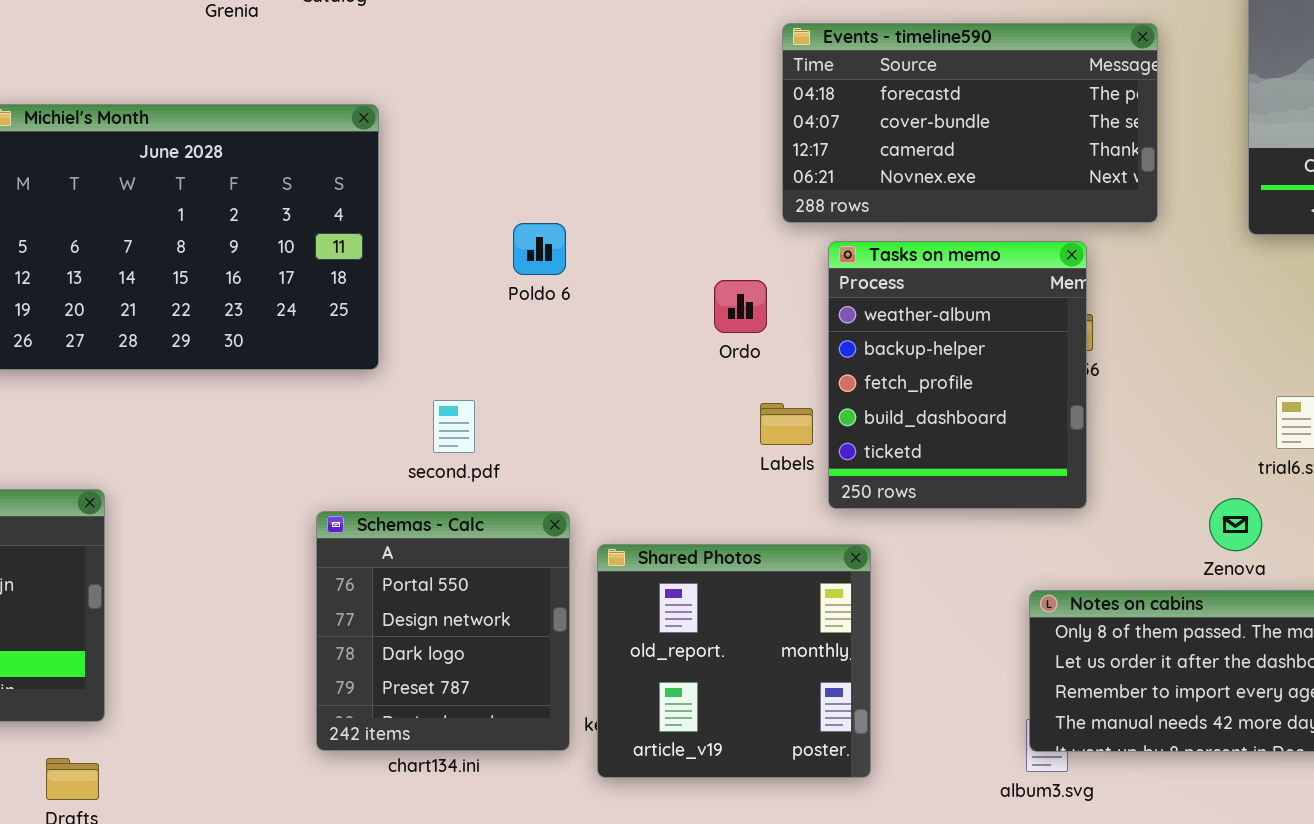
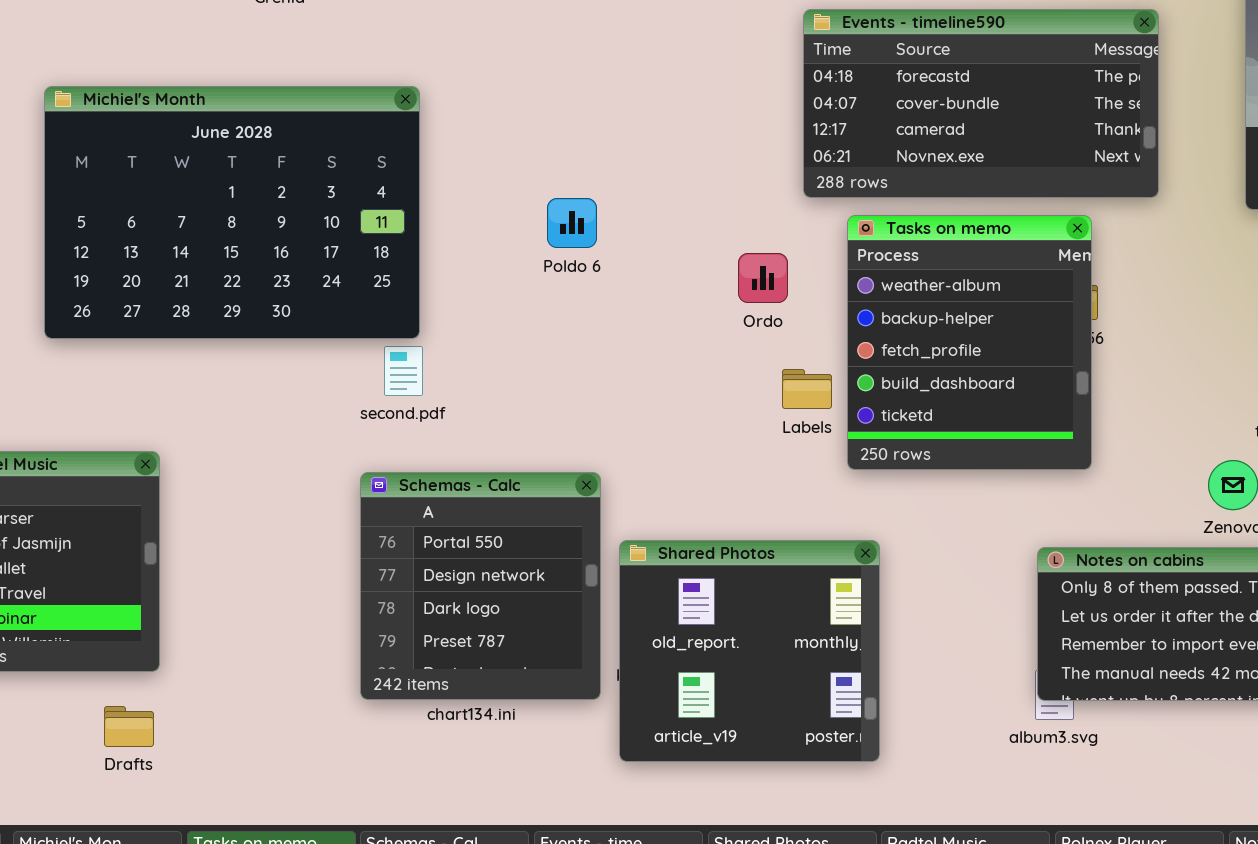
second.pdf: [433,400,475,453] -> [384,346,423,396], moved
Shared Photos: [597,544,871,778] -> [619,540,880,762], moved

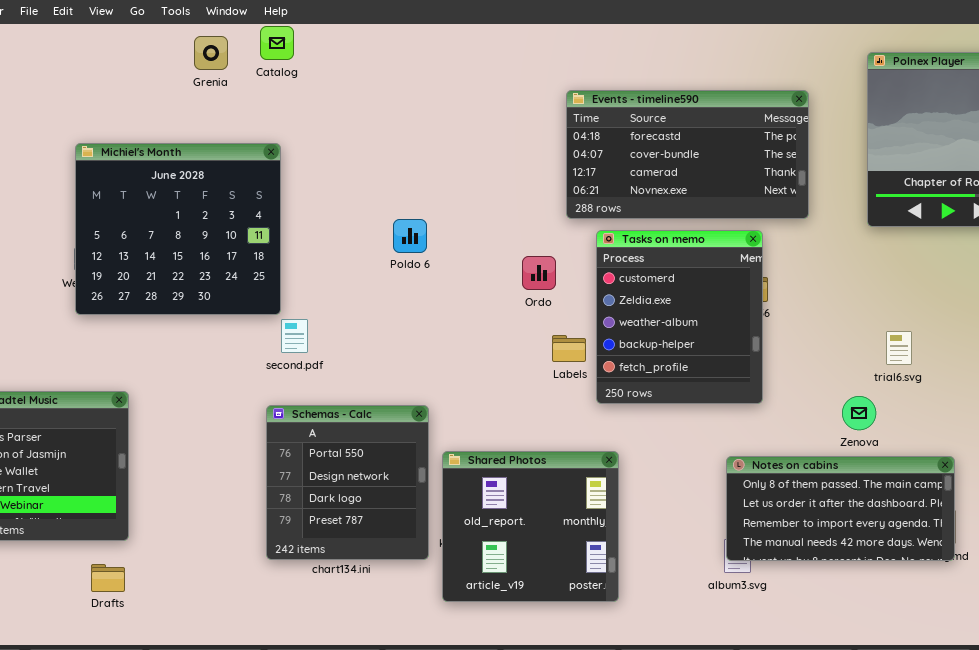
Michiel's Month: [44,86,420,339] -> [75,143,281,315], moved, resized
Tasks on memo: [847,215,1092,470] -> [596,230,763,404], scrolled up 2 rows

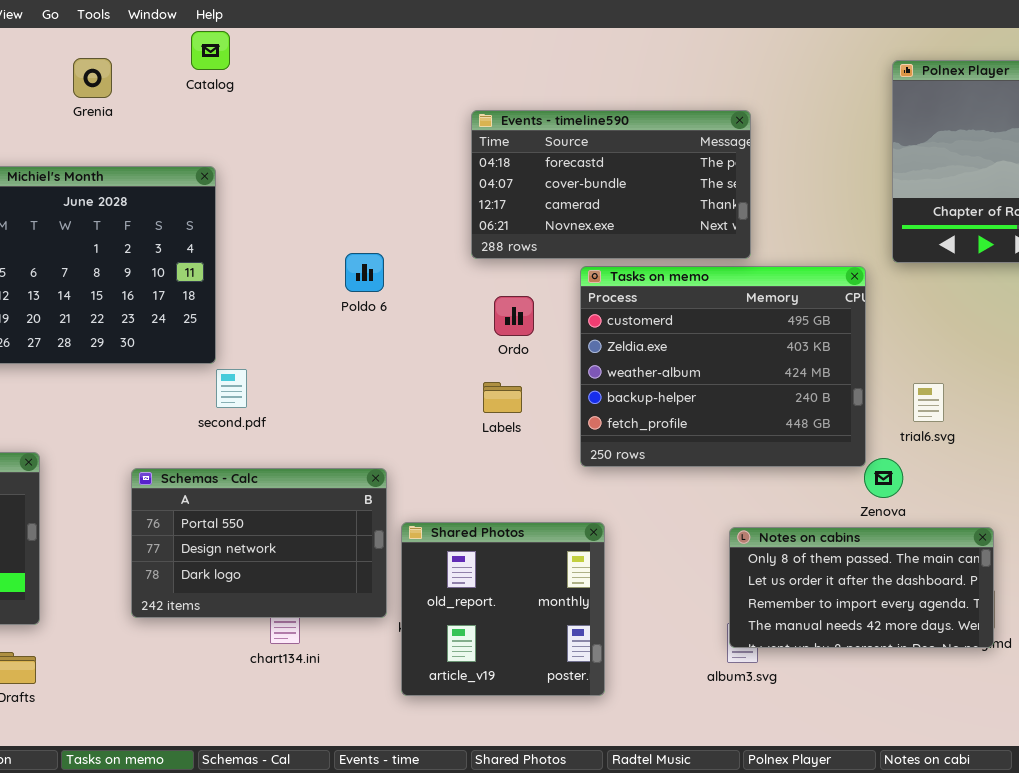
Grenia: [194,36,228,70] -> [73,58,112,98], moved
Events - timeline590: [566,90,809,219] -> [471,110,751,259], moved
Tasks on memo: [596,230,763,404] -> [580,266,866,467], resized
Labels: [552,335,586,362] -> [483,382,522,413], moved
Schemas - Calc: [266,405,429,560] -> [131,468,387,618], resized

